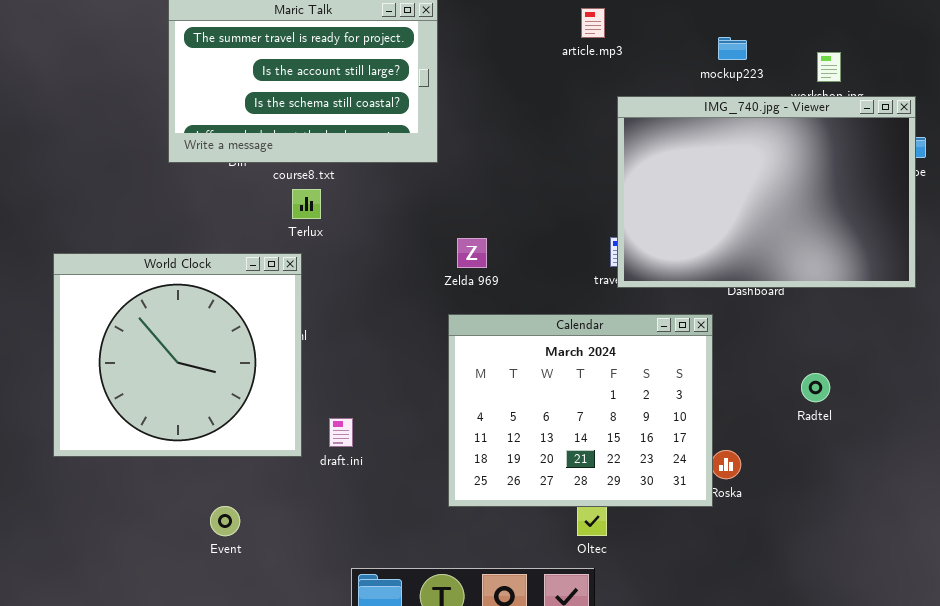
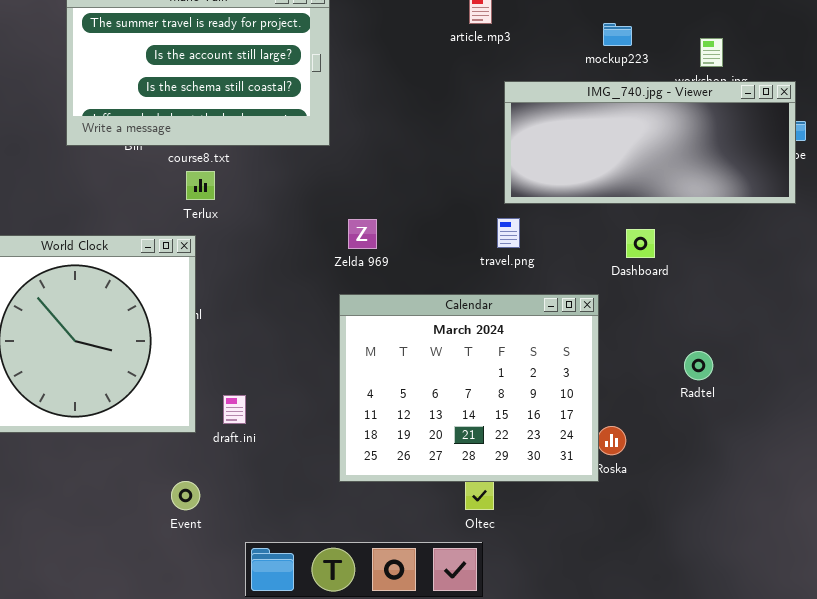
IMG_740.jpg - Viewer: [617,96,916,288] -> [504,81,796,204], resized
Event: [210,506,240,536] -> [171,481,200,510], moved

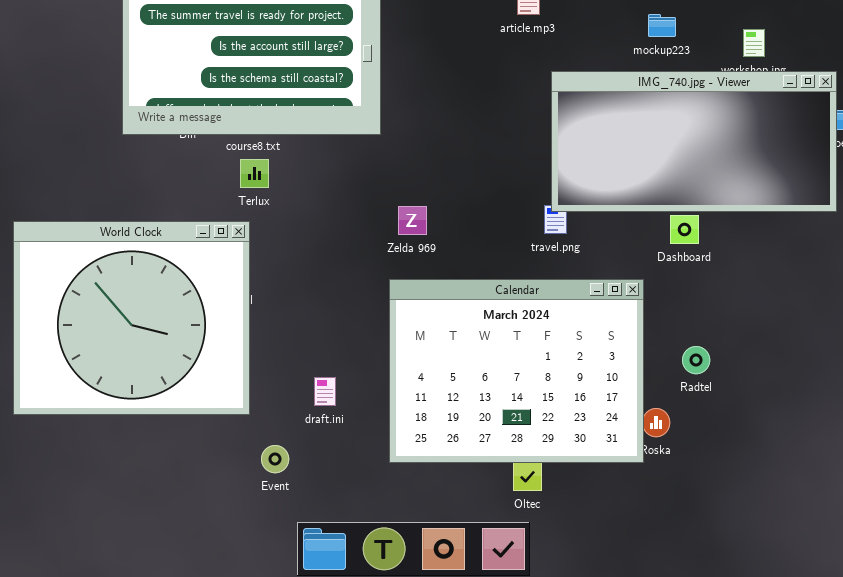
IMG_740.jpg - Viewer: [504,81,796,204] -> [551,71,837,212], resized
Radtel: [684,351,713,380] -> [682,346,710,374], moved
draft.ini: [223,395,246,424] -> [314,377,336,406], moved
Event: [171,481,200,510] -> [261,445,289,473], moved

